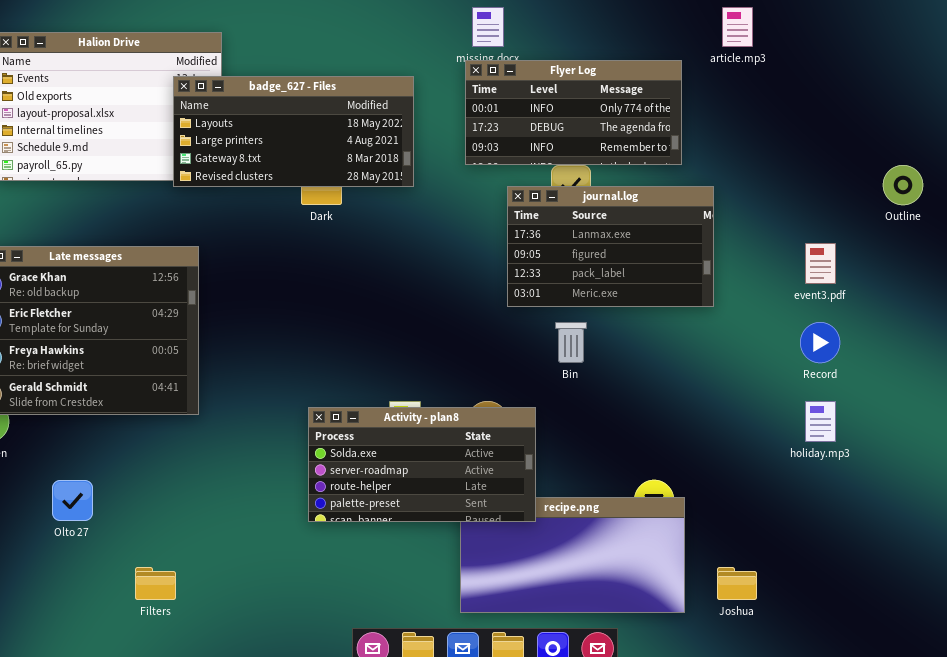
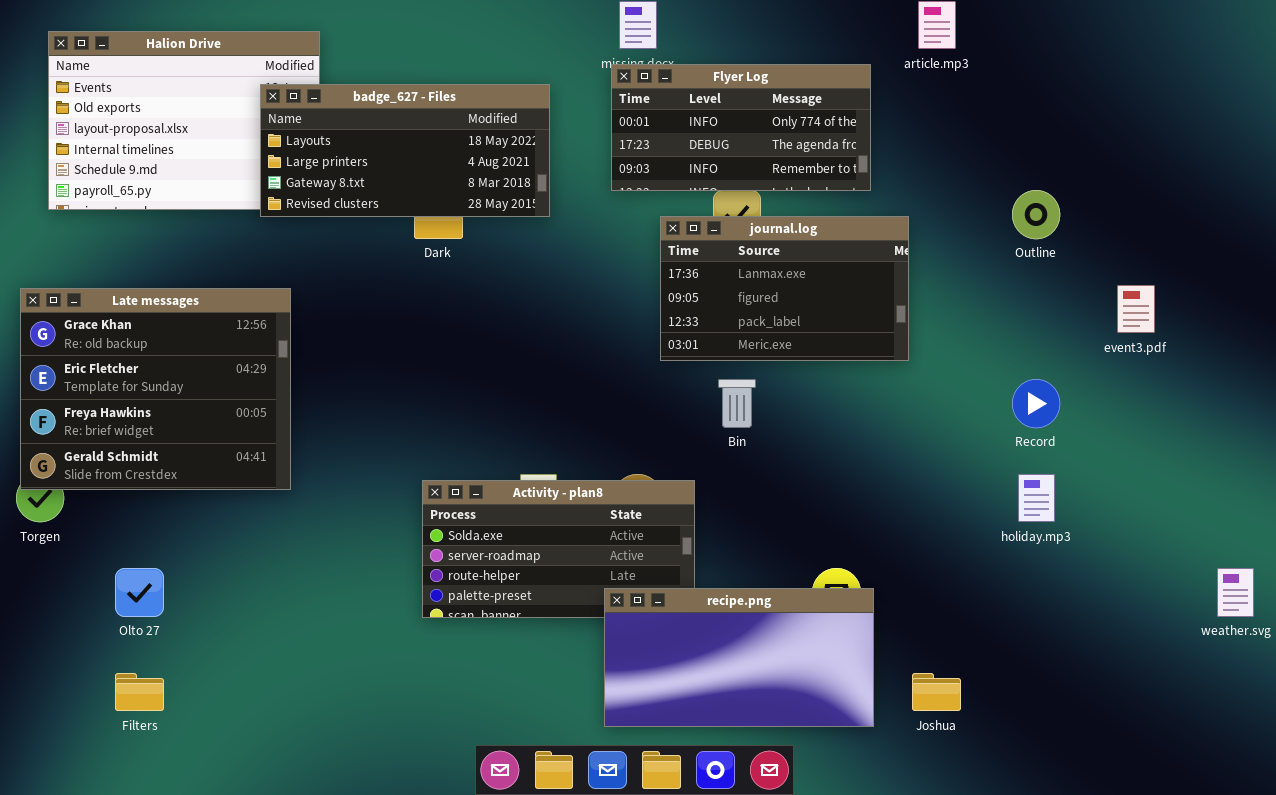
Outline: [883,165,923,205] -> [1012,190,1060,239], moved
event3.pdf: [805,243,836,284] -> [1117,285,1155,333], moved
recipe.png: [460,497,685,613] -> [604,588,874,727], raised
Filters: [135,567,176,600] -> [115,673,164,711], moved

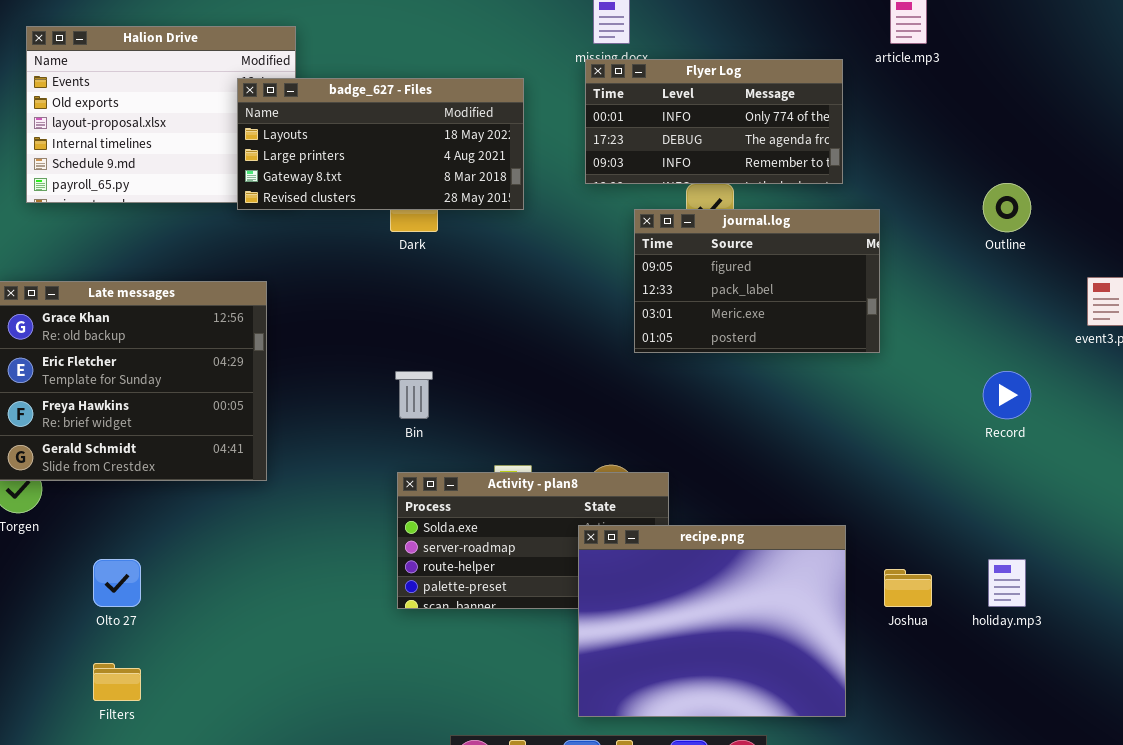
journal.log: [660,216,909,361] -> [634,209,880,353], scrolled down 1 row
Bin: [718,379,756,428] -> [395,371,433,419], moved
holiday.mp3: [1018,474,1055,522] -> [988,559,1026,607], moved
recipe.png: [604,588,874,727] -> [578,525,846,717], resized
Joshua: [912,673,961,711] -> [884,569,932,607], moved

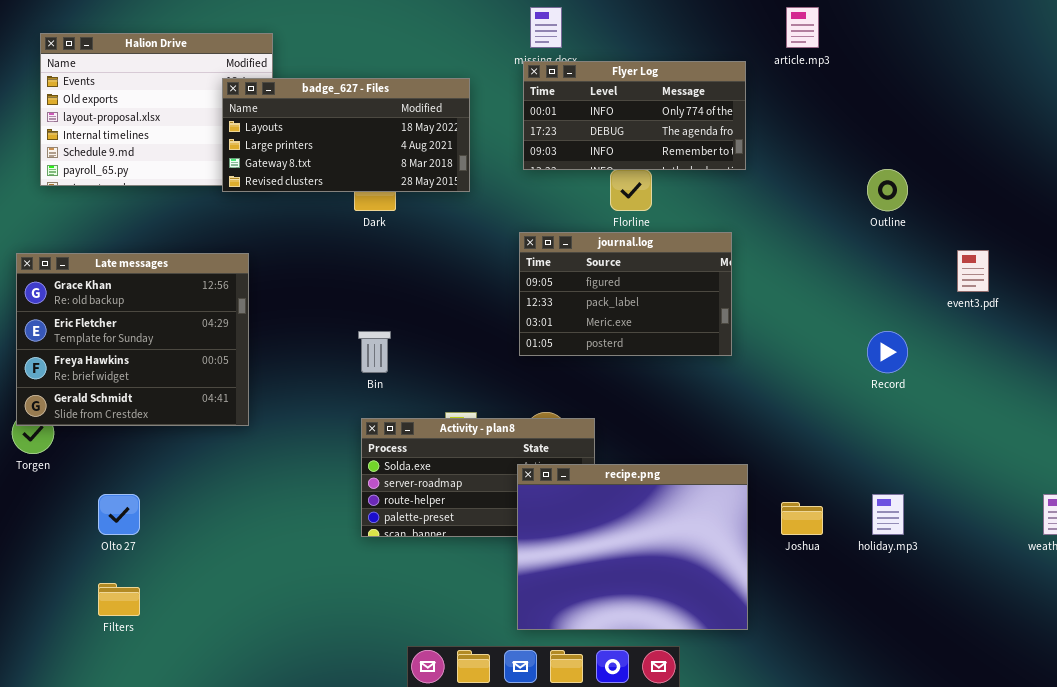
journal.log: [634,209,880,353] -> [519,232,732,356], moved

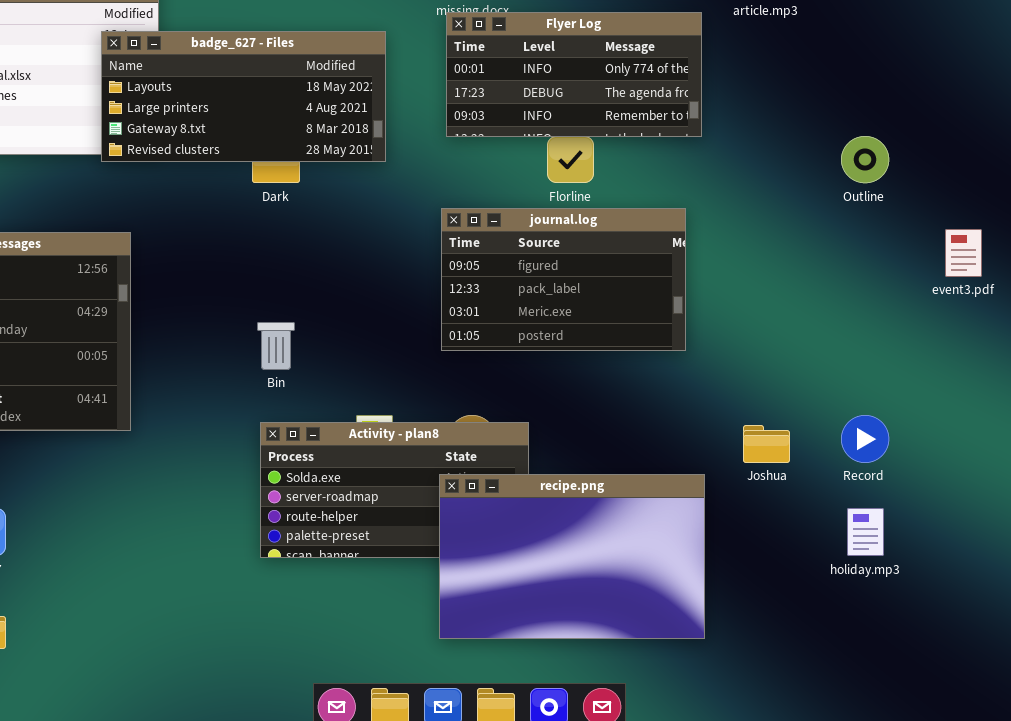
Record: [867,331,908,373] -> [841,415,889,463], moved
recipe.png: [517,464,748,630] -> [439,474,705,639], resized
Joshua: [781,502,823,535] -> [743,425,790,463], moved

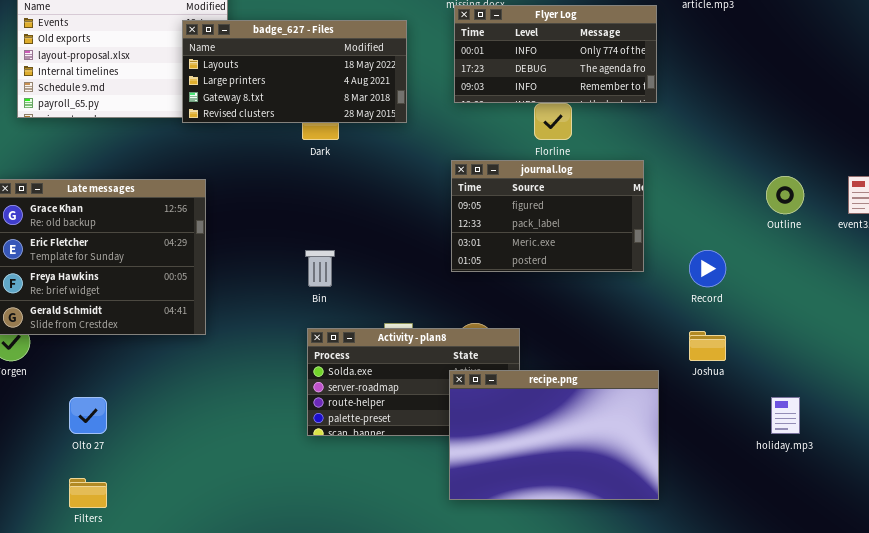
Outline: [841,136,889,183] -> [766,176,804,214], moved
Record: [841,415,889,463] -> [689,250,726,287], moved

